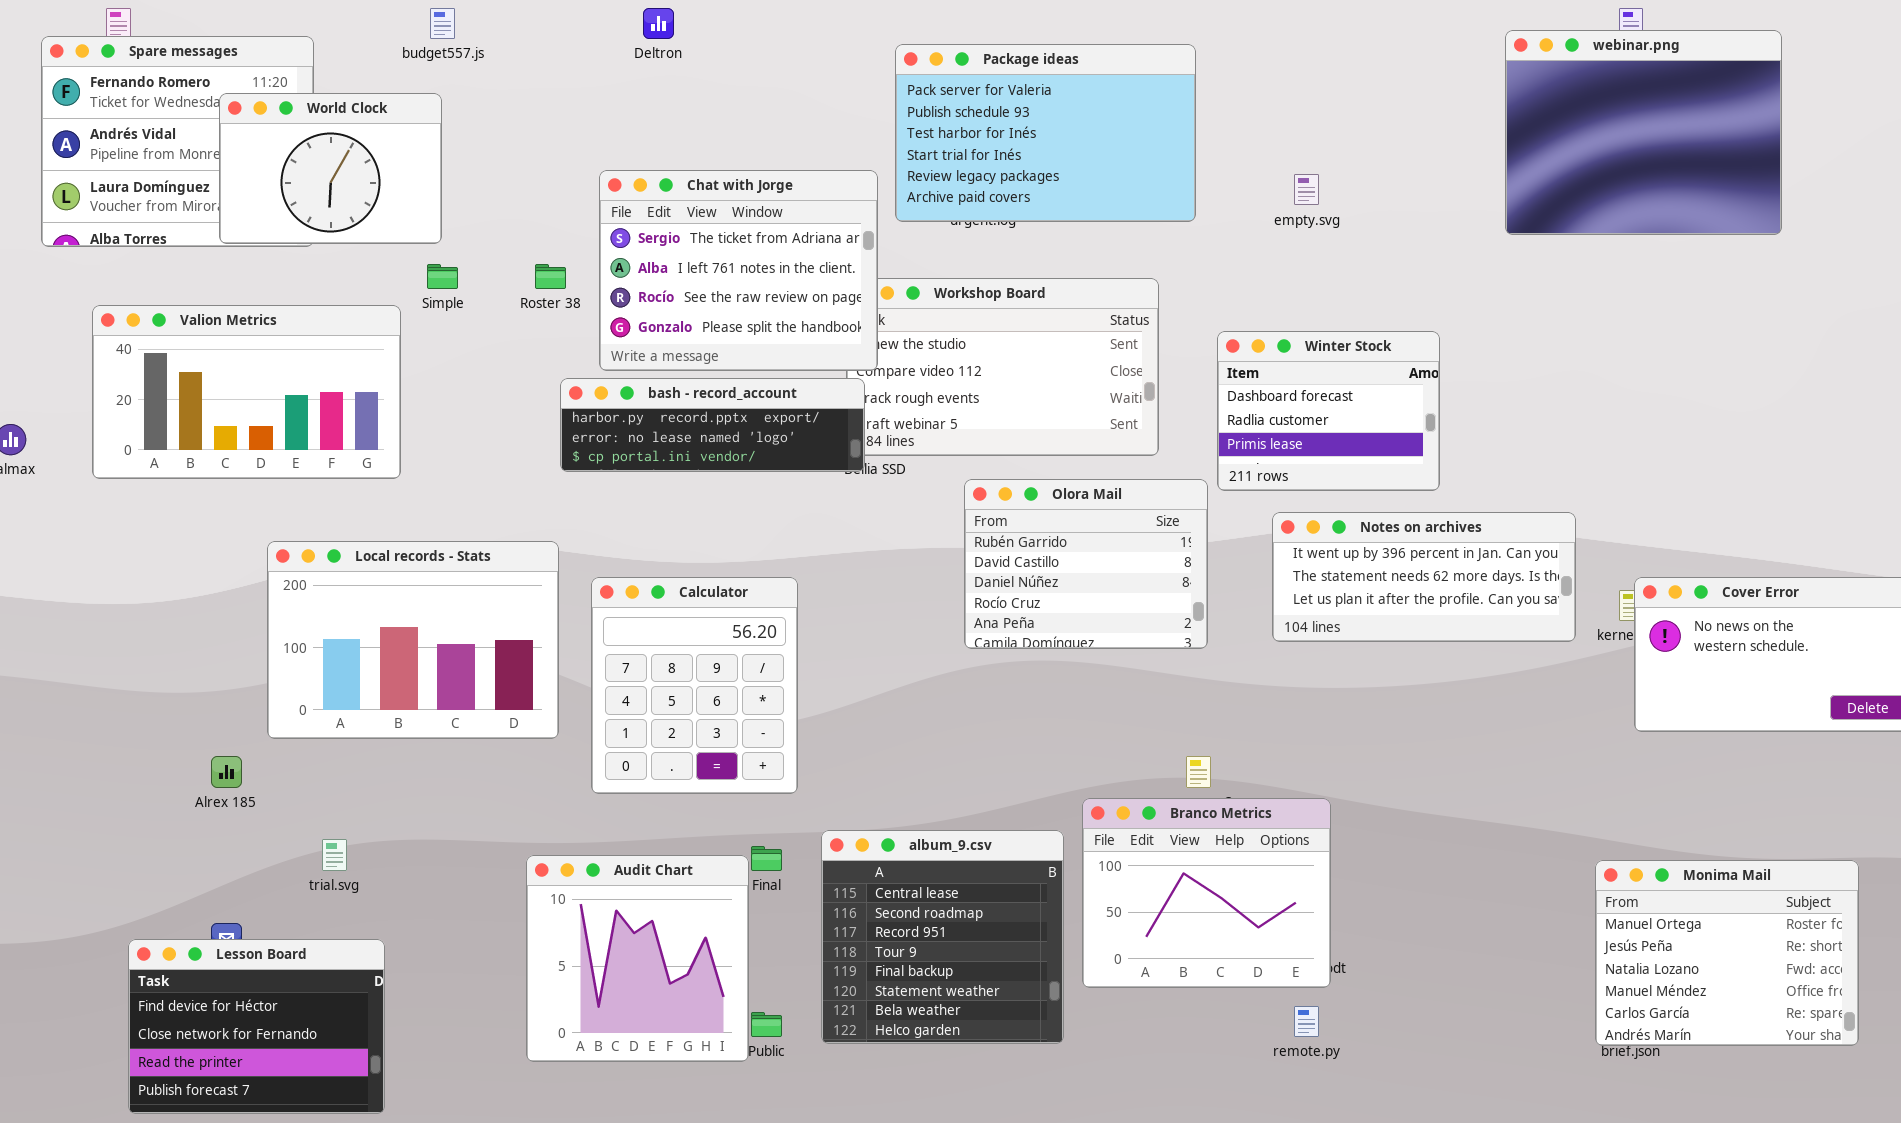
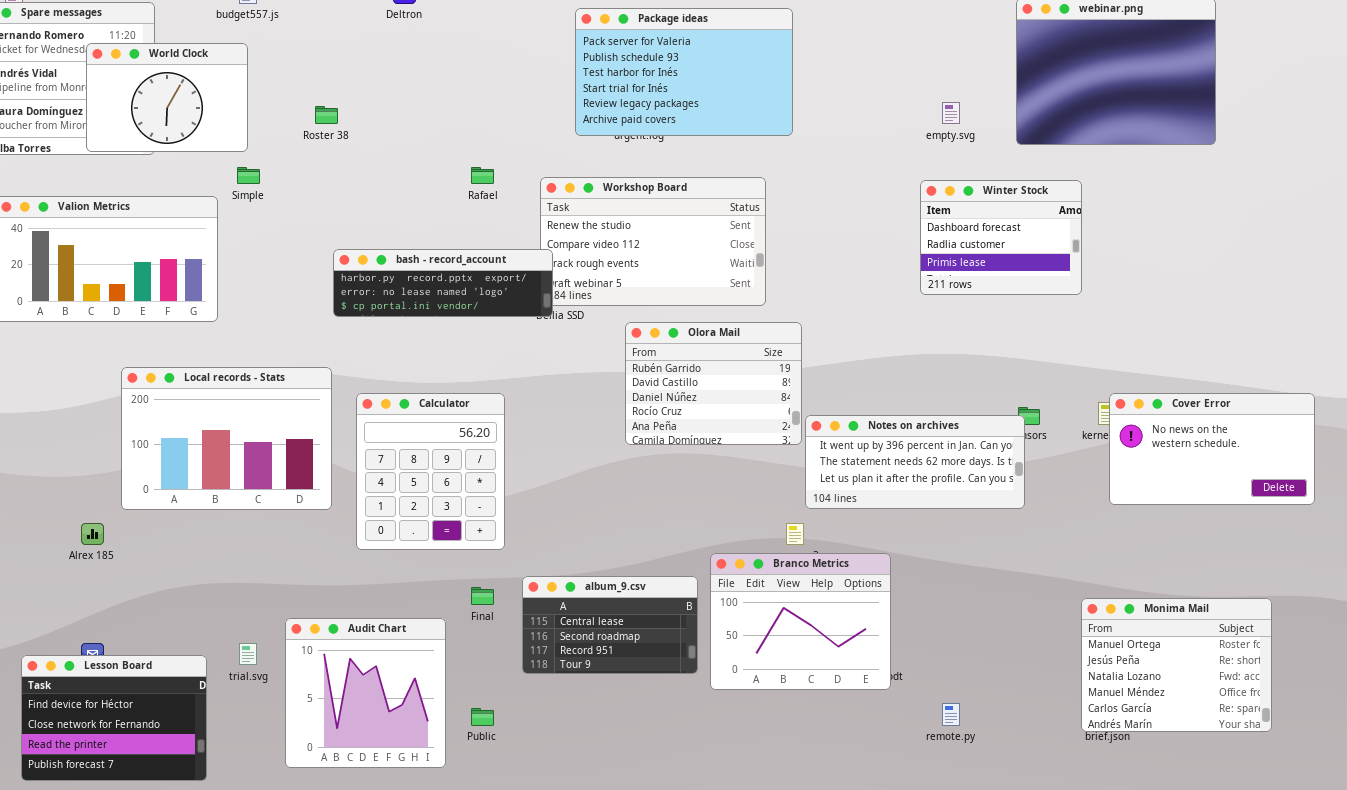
Chat with Jorge: [599,170,878,371] -> none, closed
empty.svg: [1294,174,1319,205] -> [942,102,960,124], moved
Roster 38: [535,264,566,289] -> [315,106,338,124], moved
Winter Stock: [1217,331,1440,491] -> [920,180,1082,295], moved
Notes on archives: [1272,512,1576,642] -> [805,415,1025,509], moved
album_9.csv: [821,830,1064,1044] -> [522,576,698,674], resized
trial.svg: [322,839,347,871] -> [239,643,257,665], moved
Audit Chart: [526,855,749,1062] -> [285,618,446,768], moved
remote.py: [1294,1006,1319,1037] -> [942,703,960,726], moved

